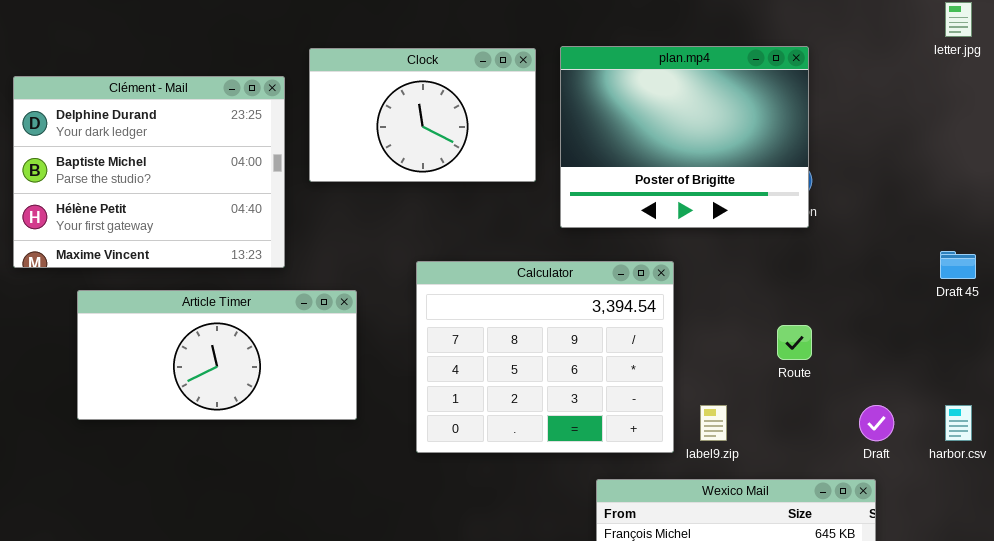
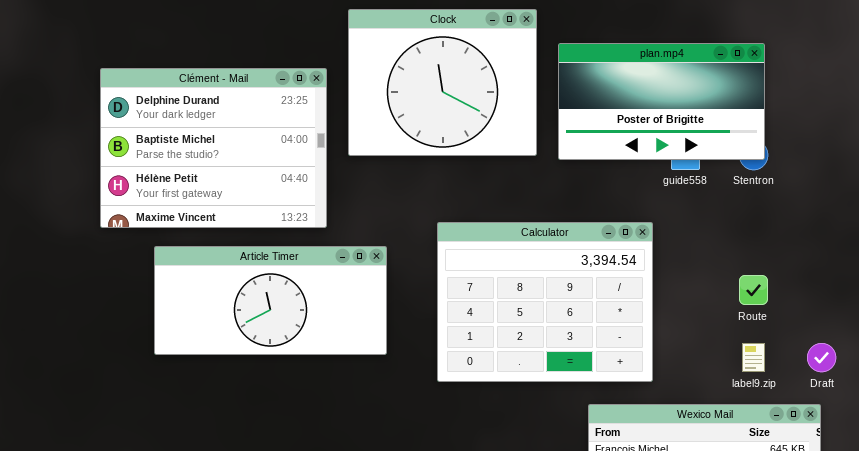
plan.mp4: [560,46,809,228] -> [558,43,765,160], resized
Clock: [309,48,536,182] -> [348,9,537,156], resized
label9.zip: [700,405,727,441] -> [742,343,765,372], moved

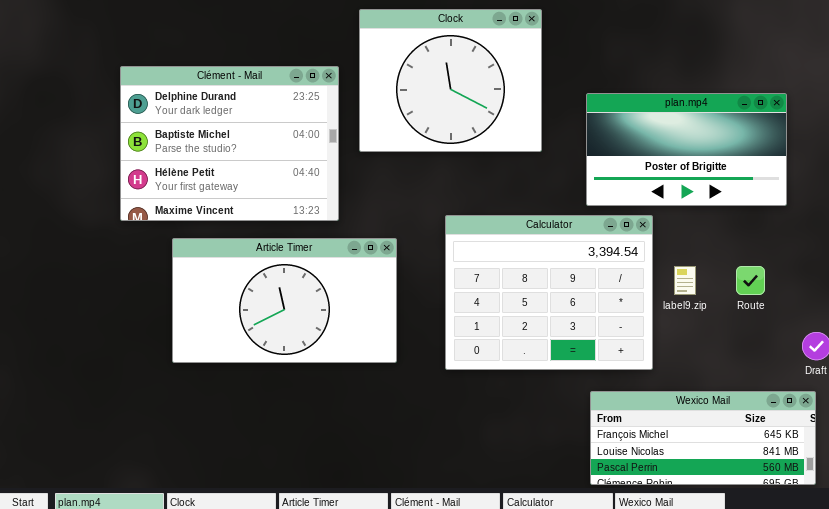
plan.mp4: [558,43,765,160] -> [586,93,787,206], moved
Article Timer: [154,246,387,355] -> [172,238,397,363], resized
label9.zip: [742,343,765,372] -> [674,266,696,295], moved

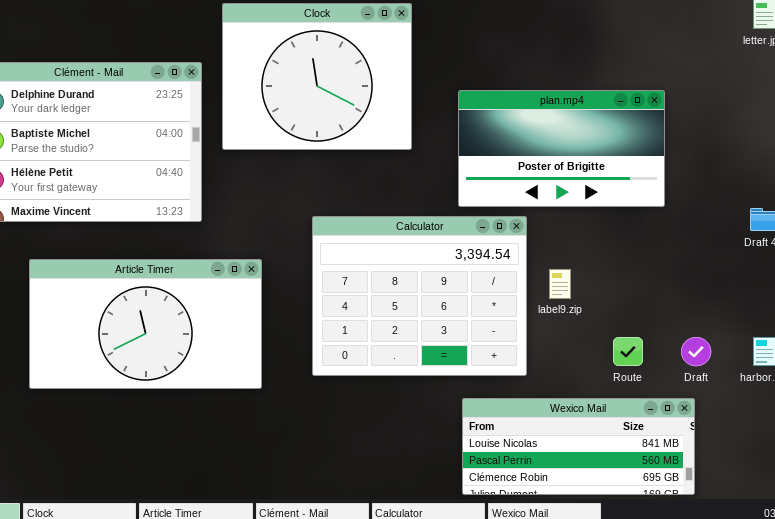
Article Timer: [172,238,397,363] -> [29,259,262,389], moved
Route: [736,266,765,295] -> [613,337,643,366], moved
Wexico Mail: [590,391,816,485] -> [462,398,695,495], scrolled down 1 row

